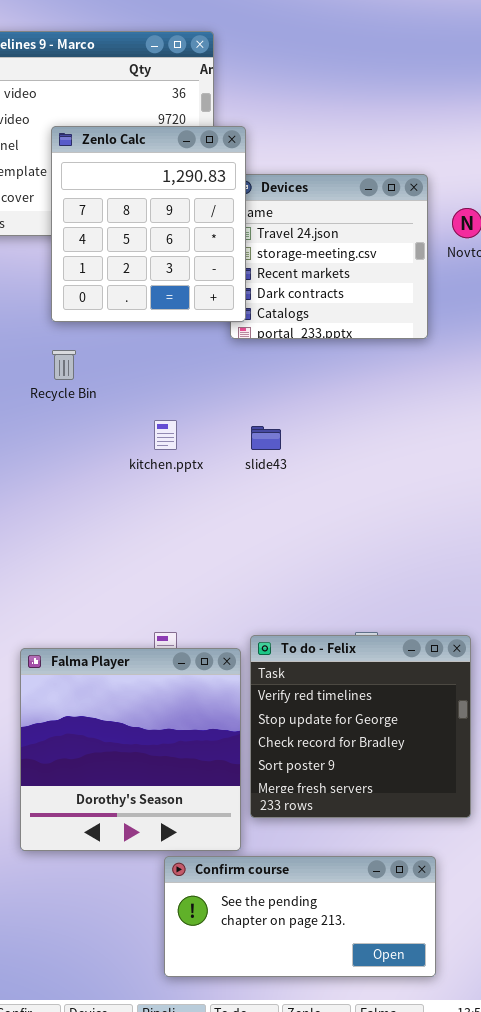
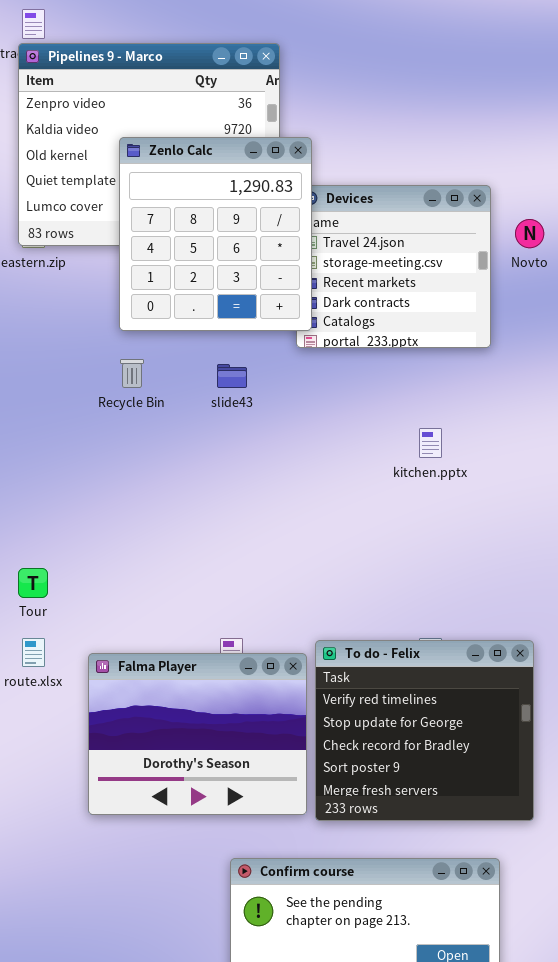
kitchen.pptx: [154,420,177,450] -> [419,428,442,458], moved
slide43: [251,426,281,450] -> [217,364,247,388], moved
Falma Player: [20,648,241,851] -> [88,653,307,815], resized

